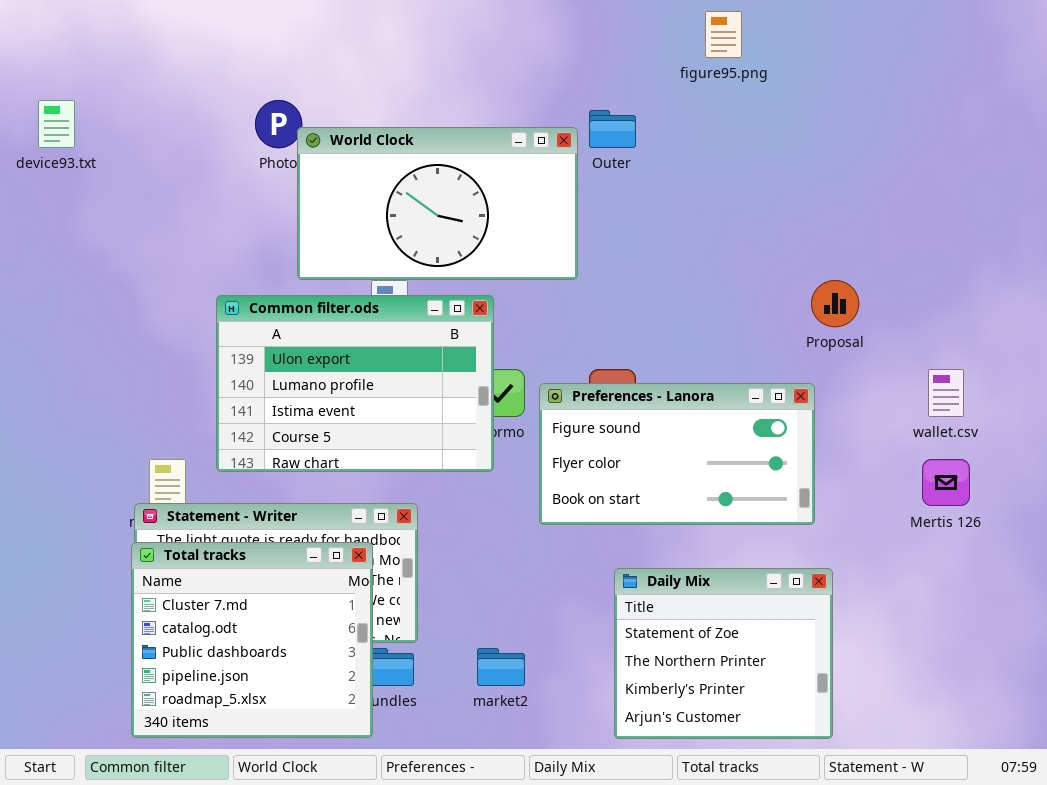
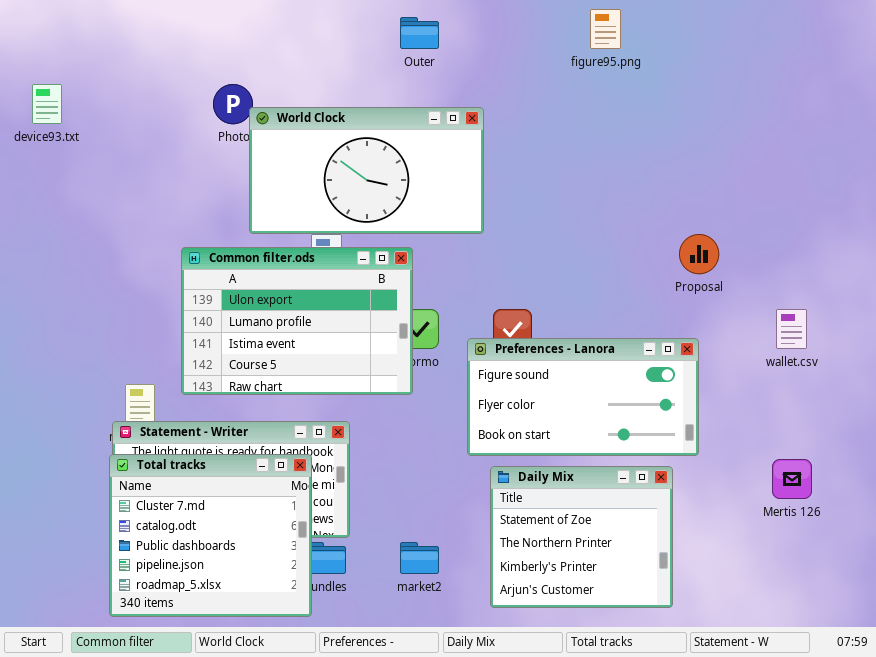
Outer: [589,110,636,148] -> [400,17,439,49], moved
Preferences - Lanora: [539,383,815,525] -> [467,338,699,456], moved
Mertis 126: [922,459,970,506] -> [772,459,812,499], moved
Daily Mix: [614,568,833,739] -> [490,466,673,608], moved

